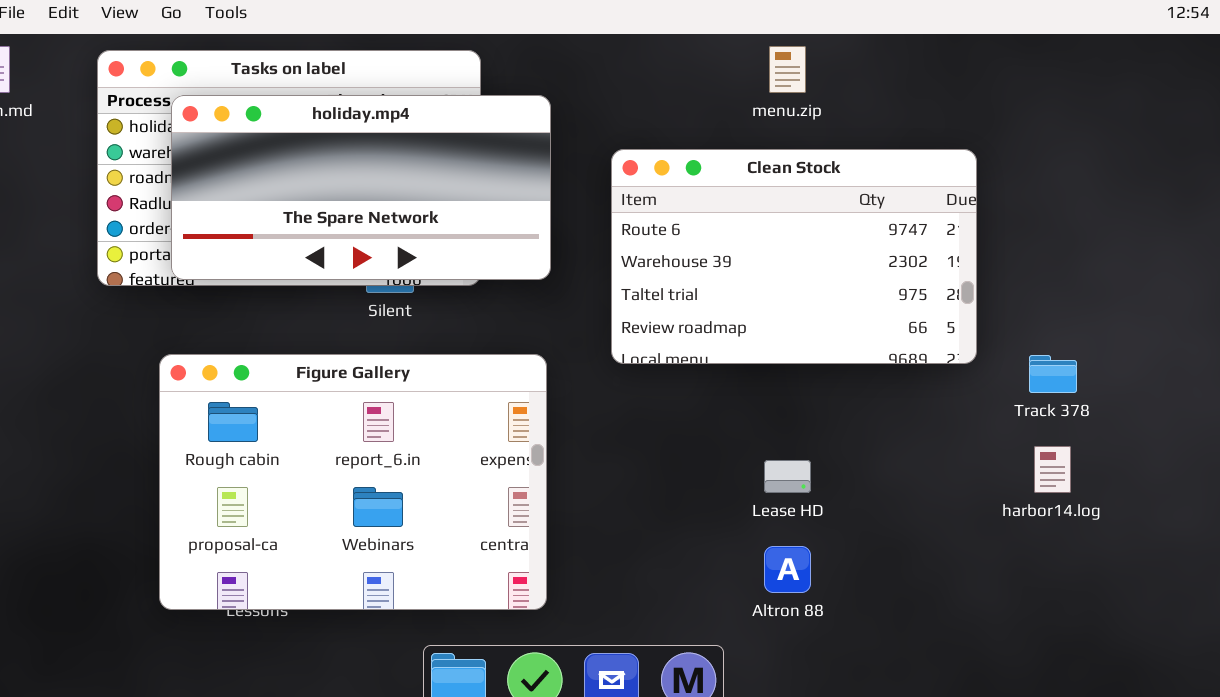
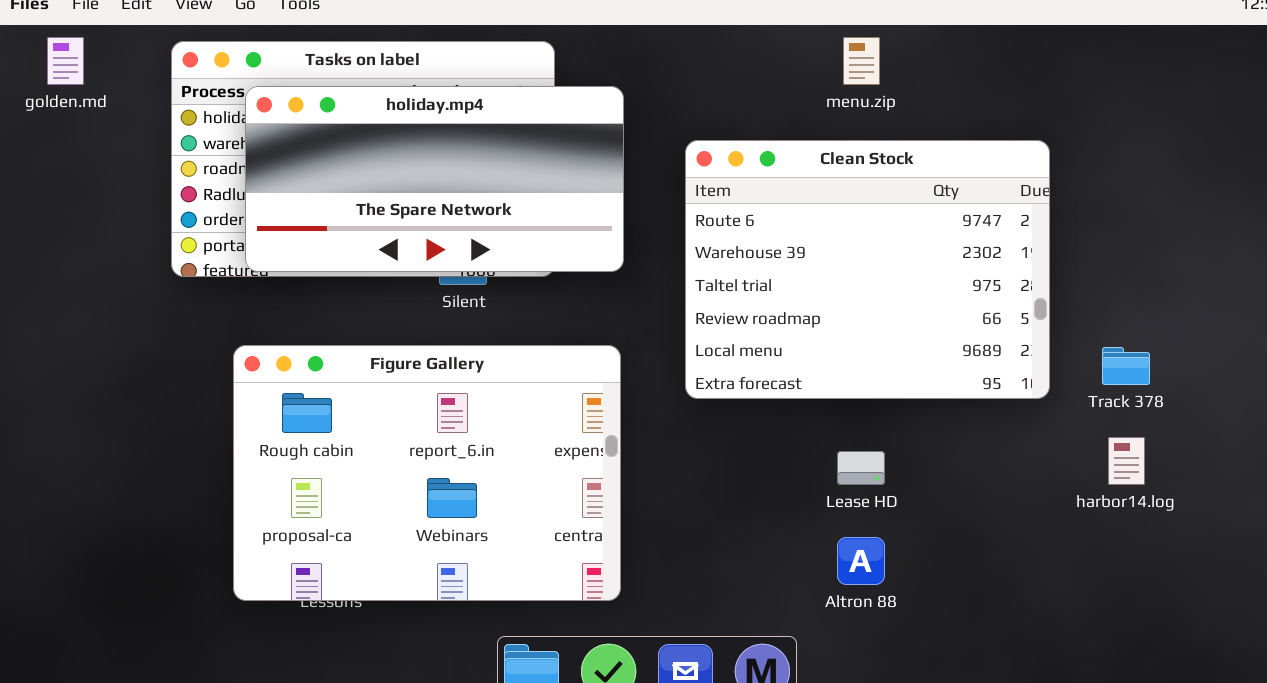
Clean Stock: [611,149,977,364] -> [685,140,1050,399], resized

